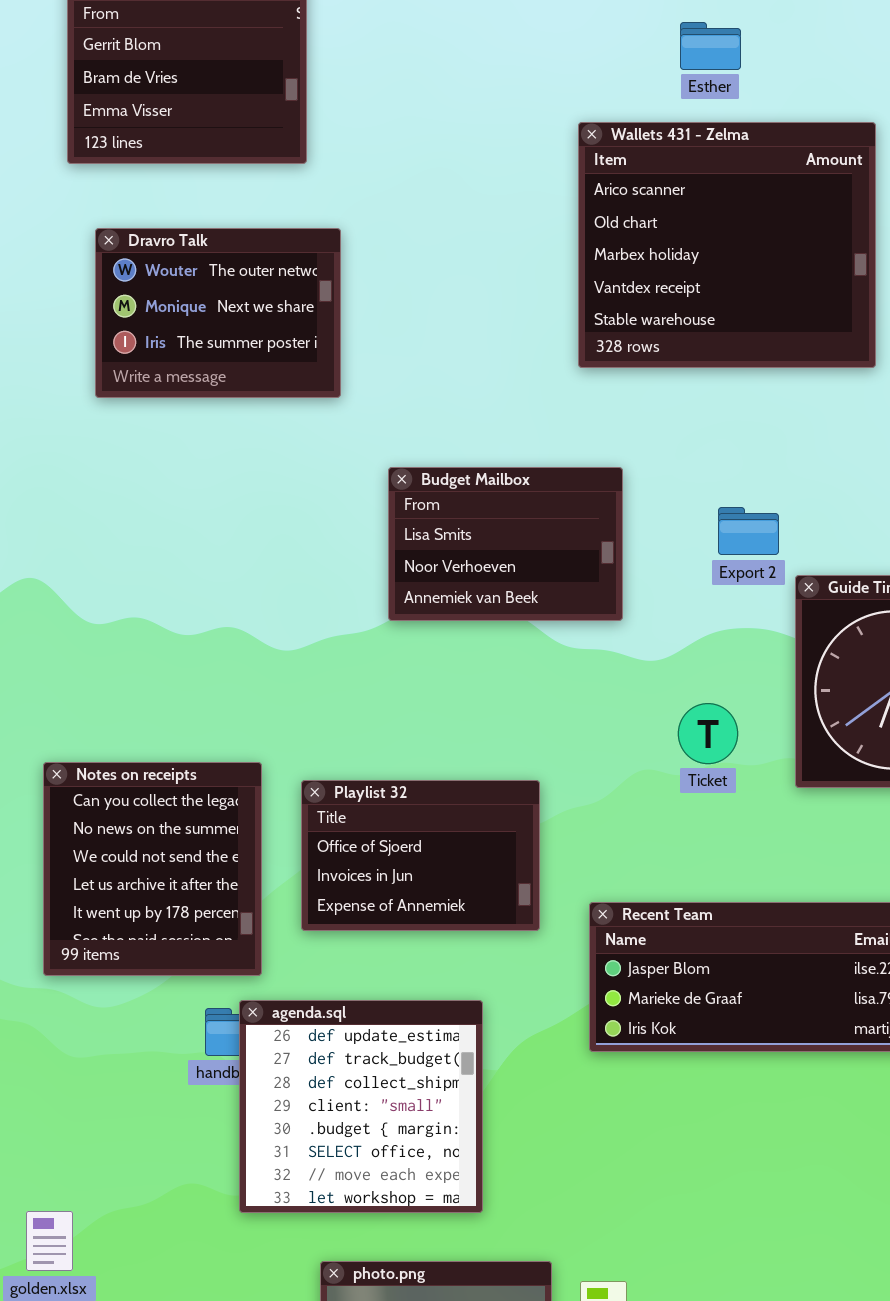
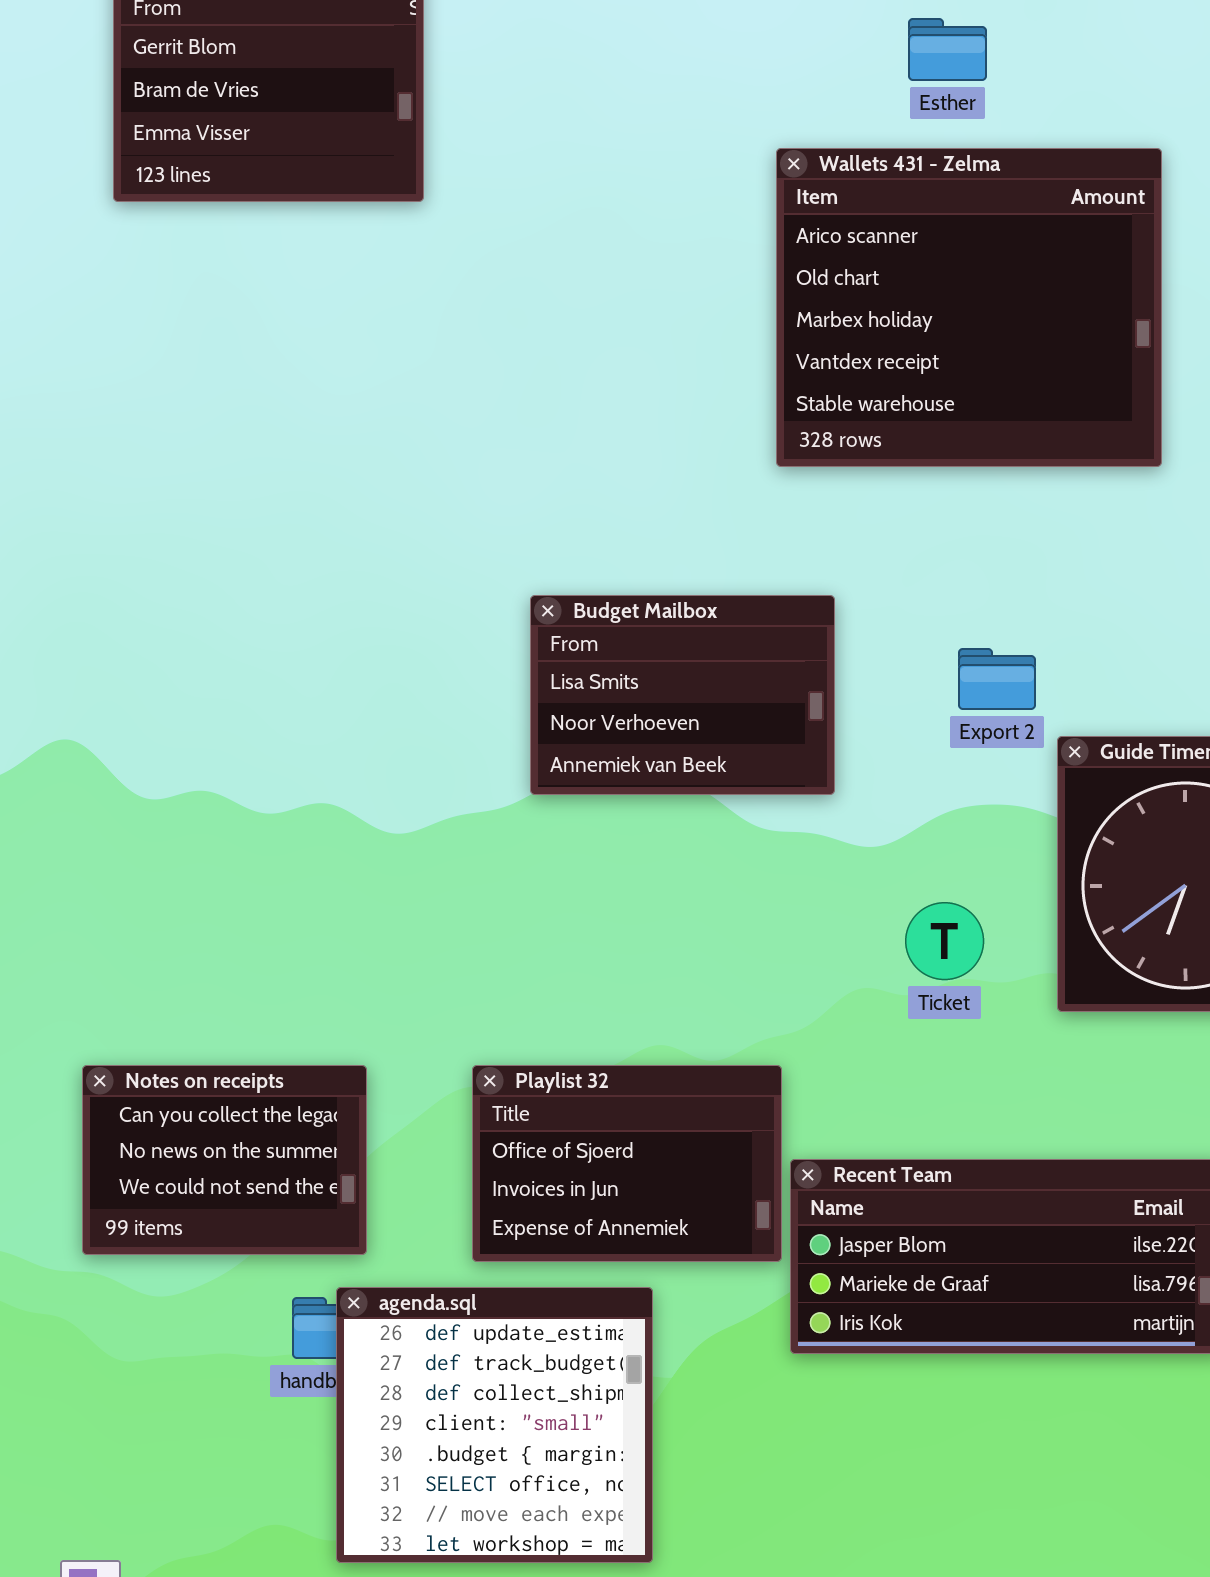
Dravro Talk: [95,228,341,398] -> none, closed
Notes on receipts: [43,762,262,976] -> [82,1065,367,1255], resized
Playlist 32: [301,780,540,931] -> [472,1065,782,1262], moved

